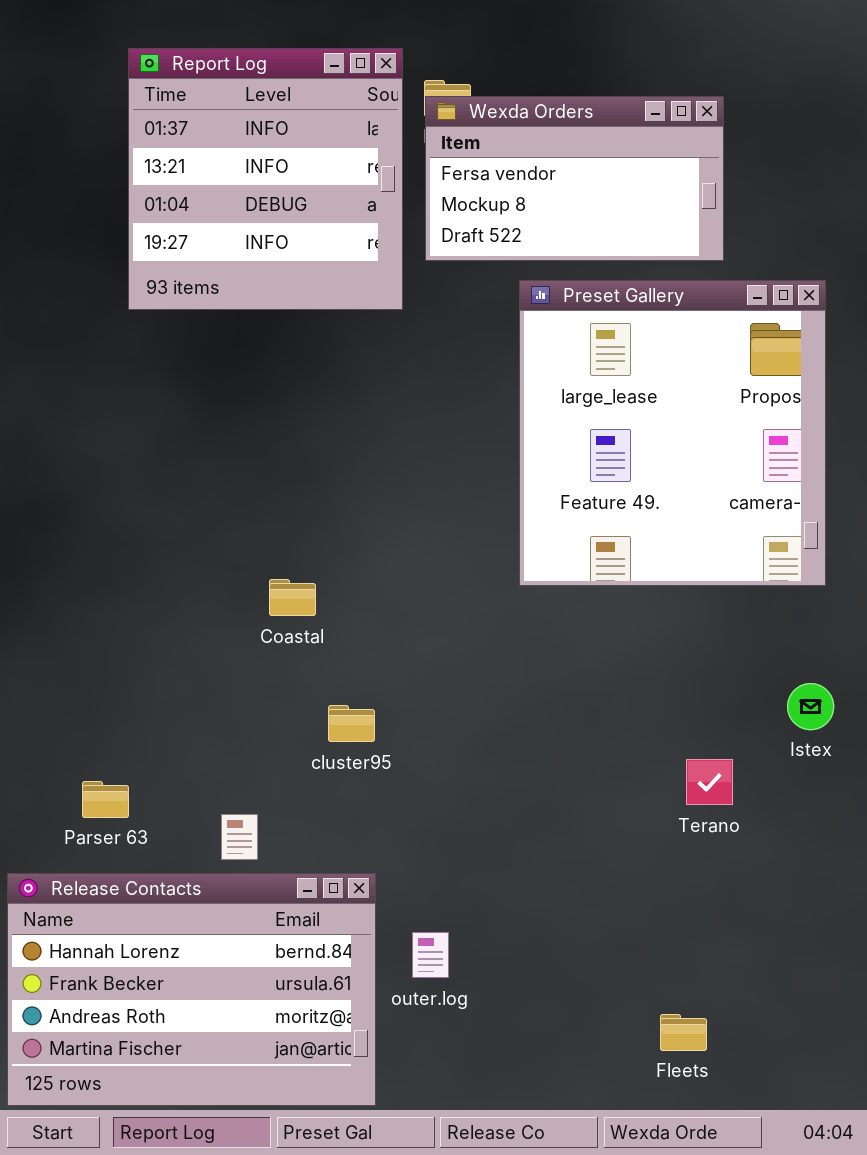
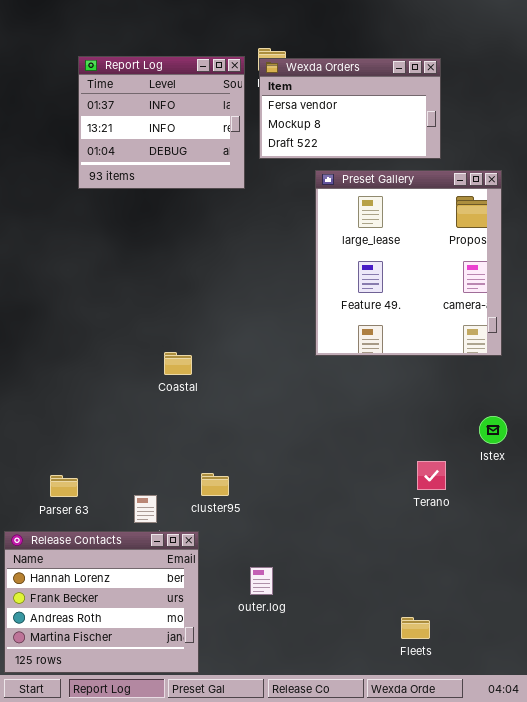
Report Log: [128,48,403,310] -> [78,56,245,189], resized
cluster95: [328,705,375,742] -> [201,473,229,496], moved
Release Contacts: [7,873,376,1106] -> [4,531,199,673], resized

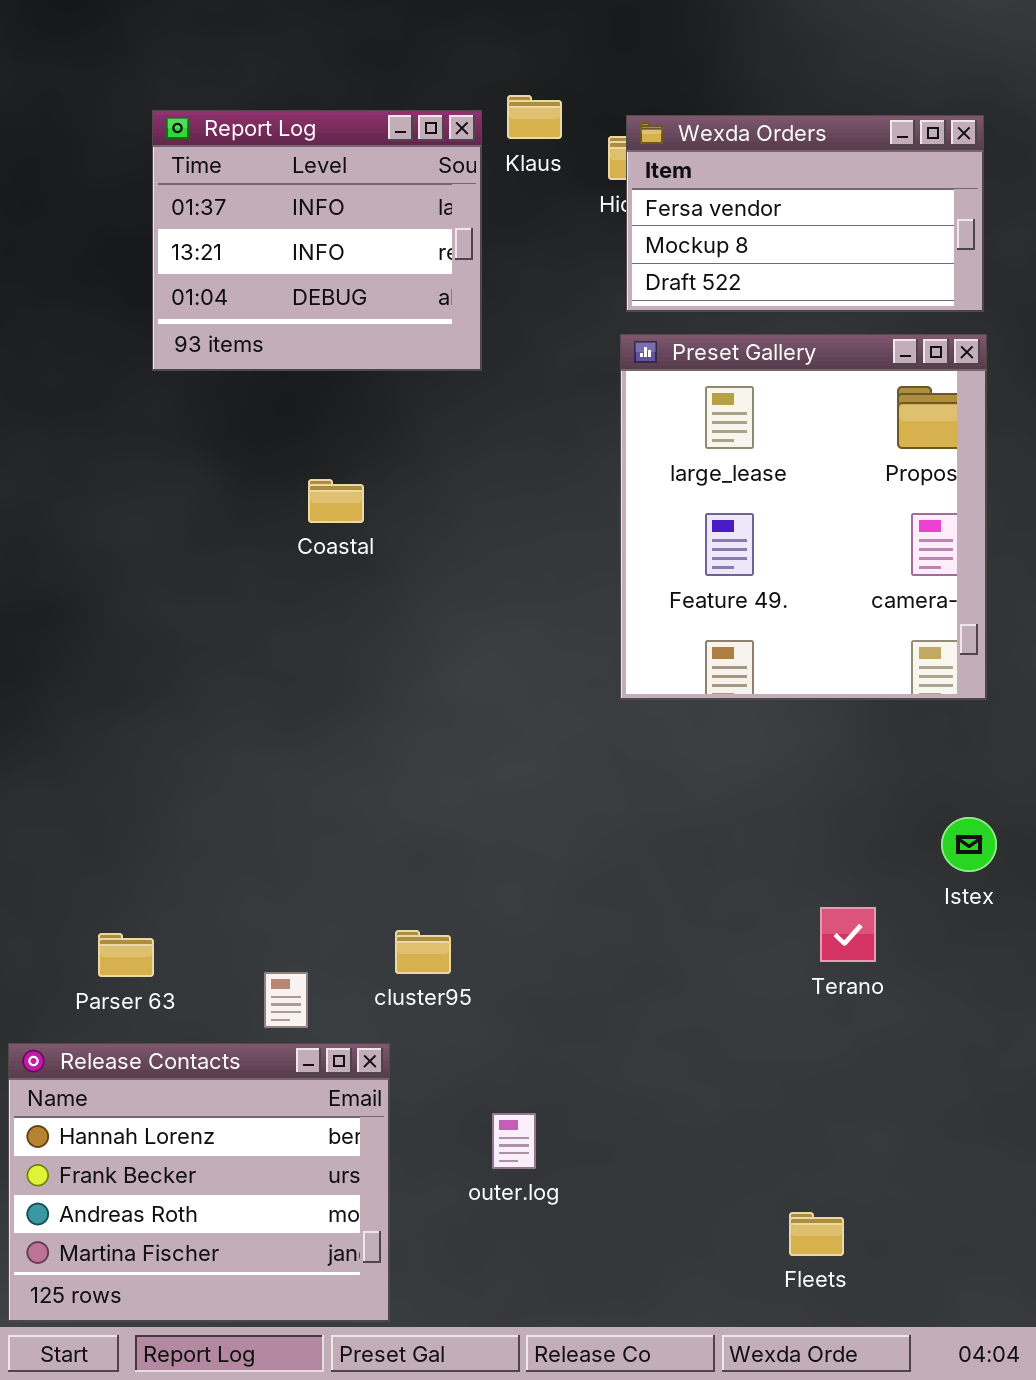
Wexda Orders: [259,58,441,159] -> [626,115,984,312], moved
Coastal: [164,352,192,375] -> [308,479,364,523], moved

